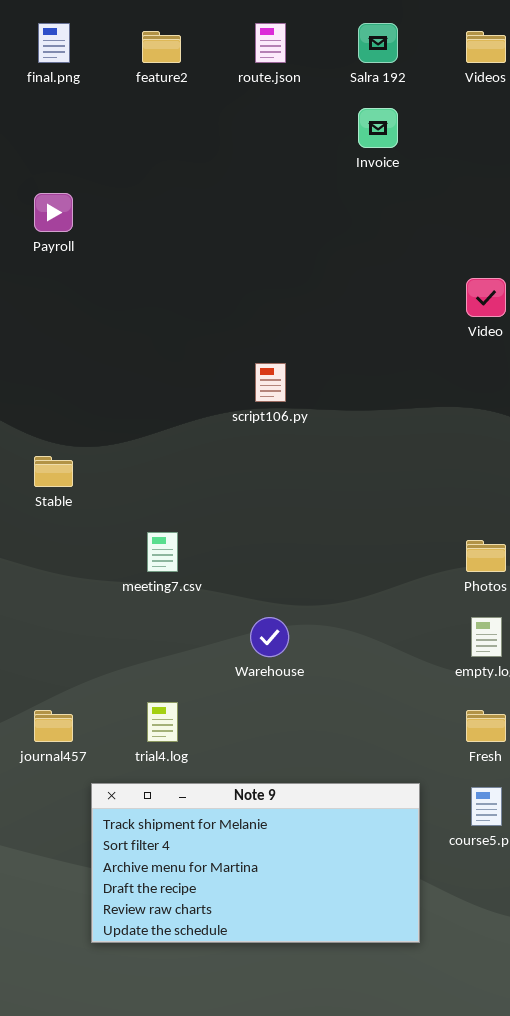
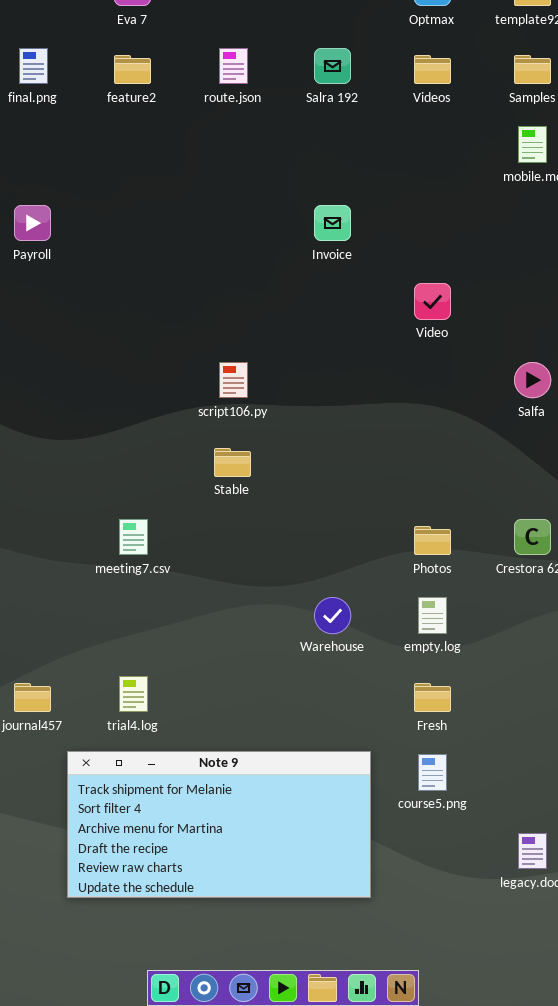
Invoice: [358,108,398,148] -> [314,205,351,241], moved
Stable: [34,456,73,487] -> [214,448,251,477], moved
Warehouse: [250,617,289,657] -> [314,597,351,634], moved

